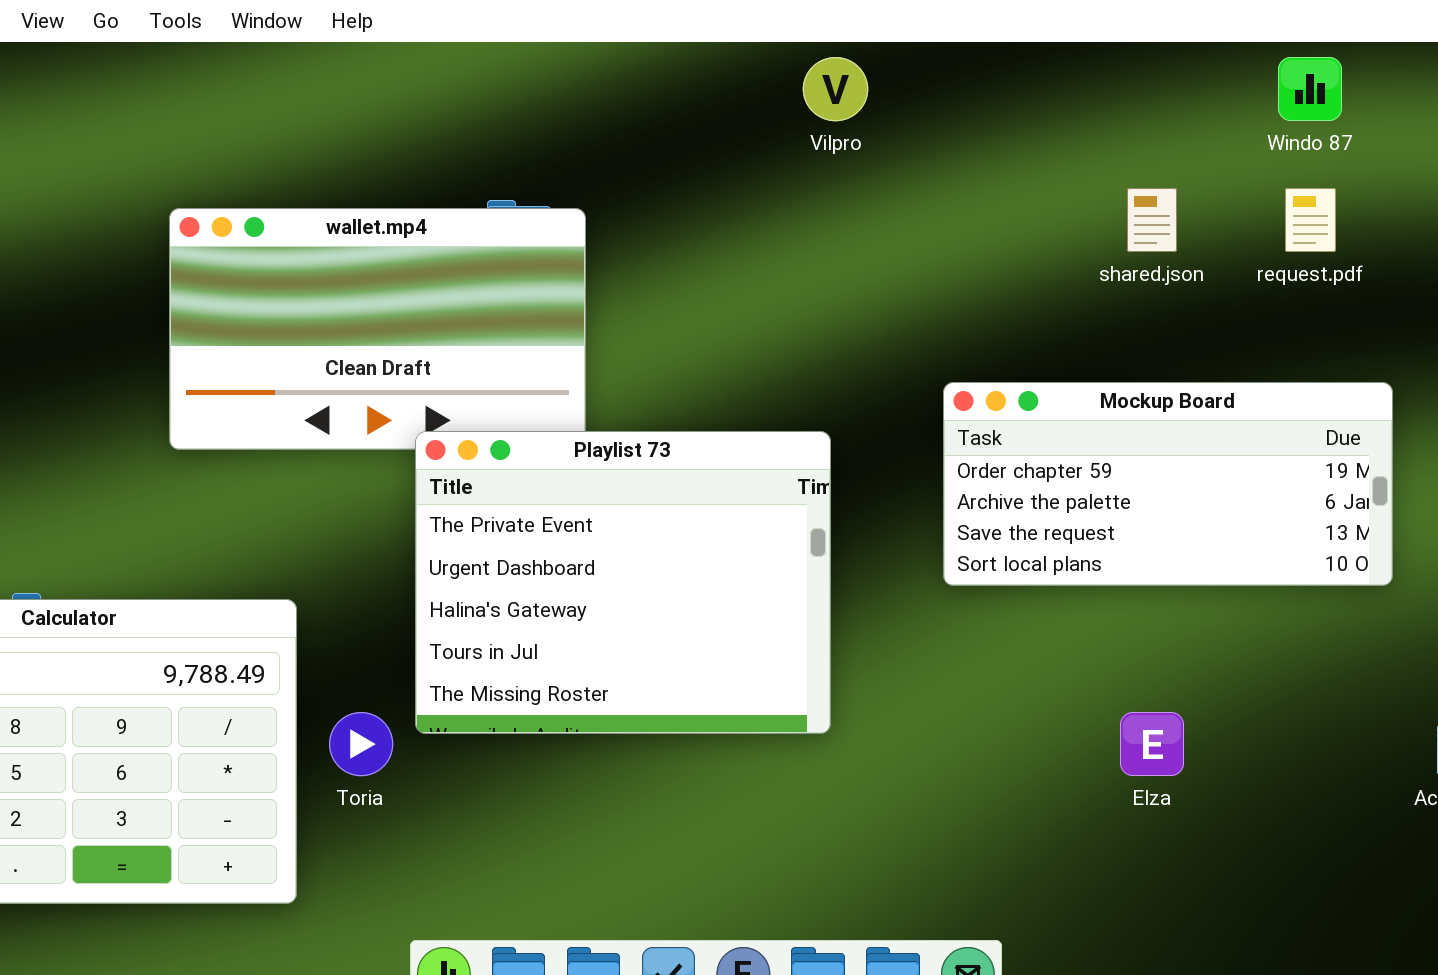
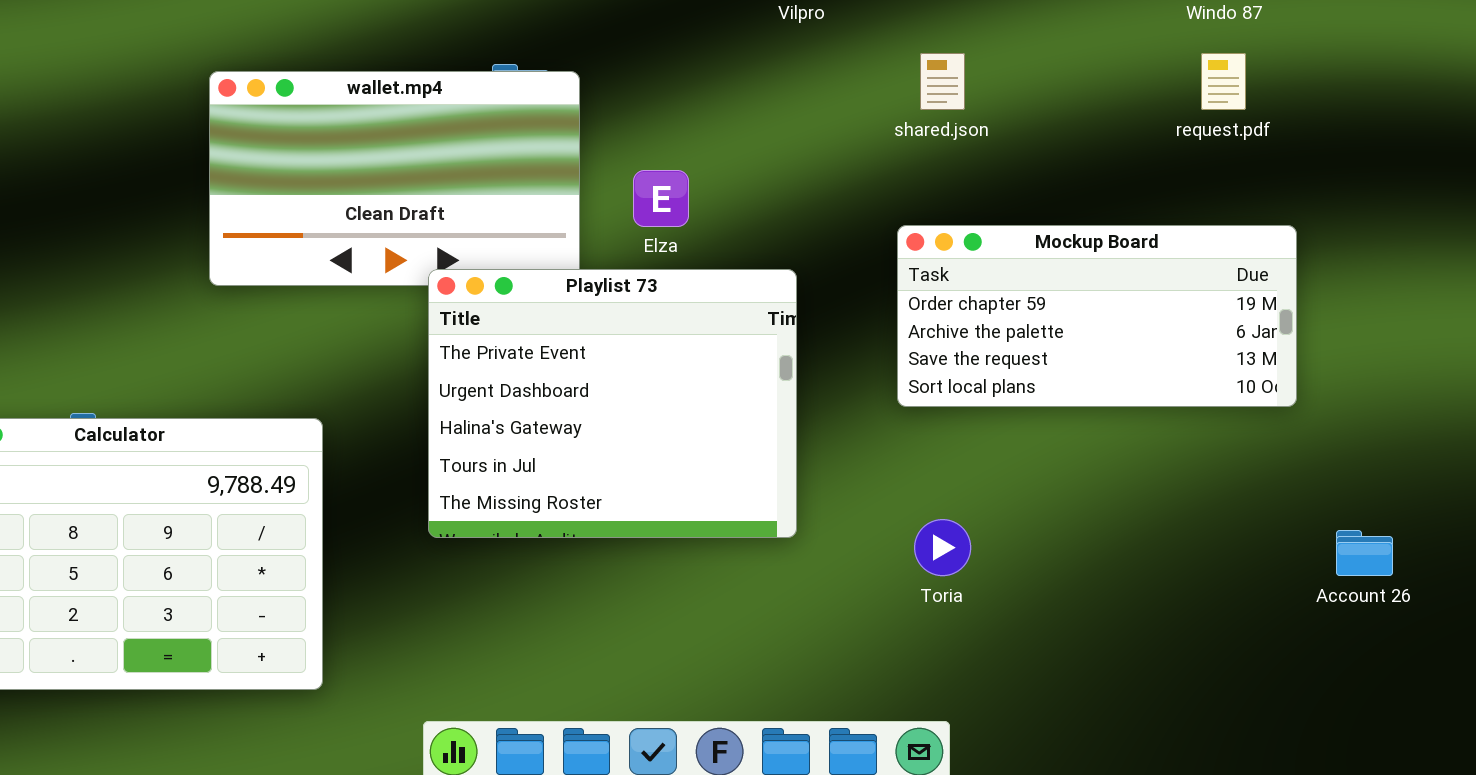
shared.json: [1127,188,1177,252] -> [920,53,965,110], moved
Toria: [329,712,393,776] -> [914,519,971,576], moved
Elza: [1120,712,1184,776] -> [633,170,689,227], moved

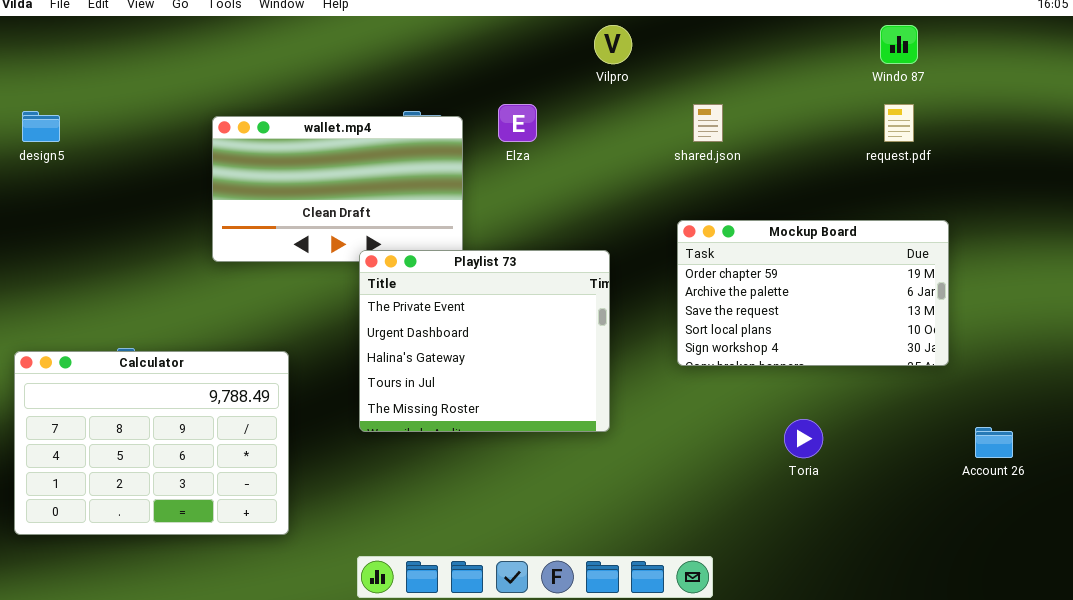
Elza: [633,170,689,227] -> [498,104,537,142], moved
Mockup Board: [897,225,1297,407] -> [677,220,949,366], resized
Toria: [914,519,971,576] -> [784,419,823,458], moved

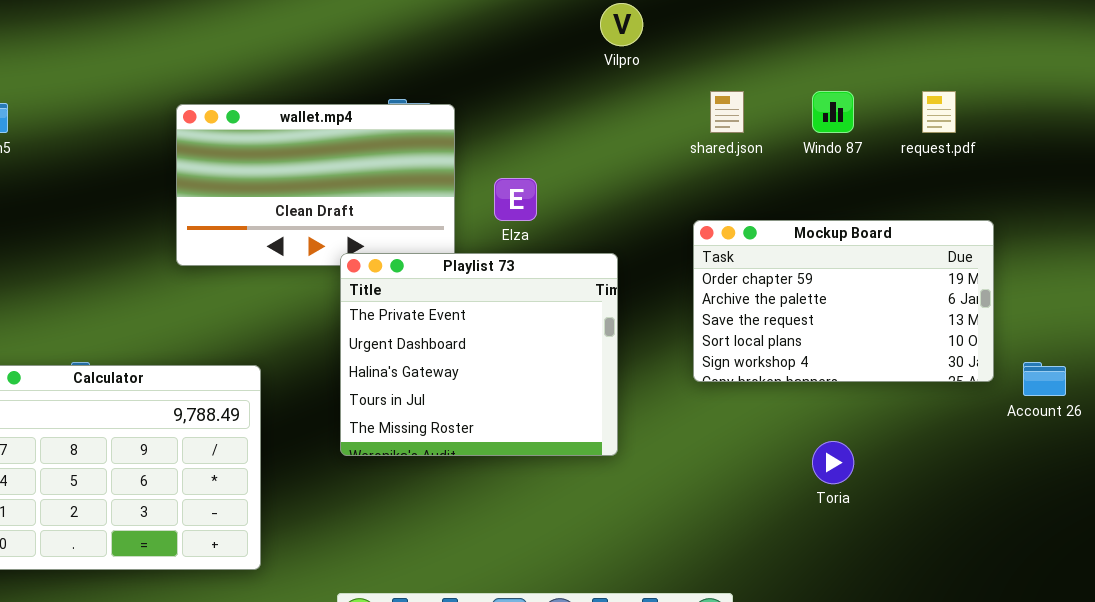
Windo 87: [880,25,918,64] -> [812,91,854,133], moved
Elza: [498,104,537,142] -> [494,178,537,221], moved
Account 26: [975,427,1013,458] -> [1023,362,1066,396], moved

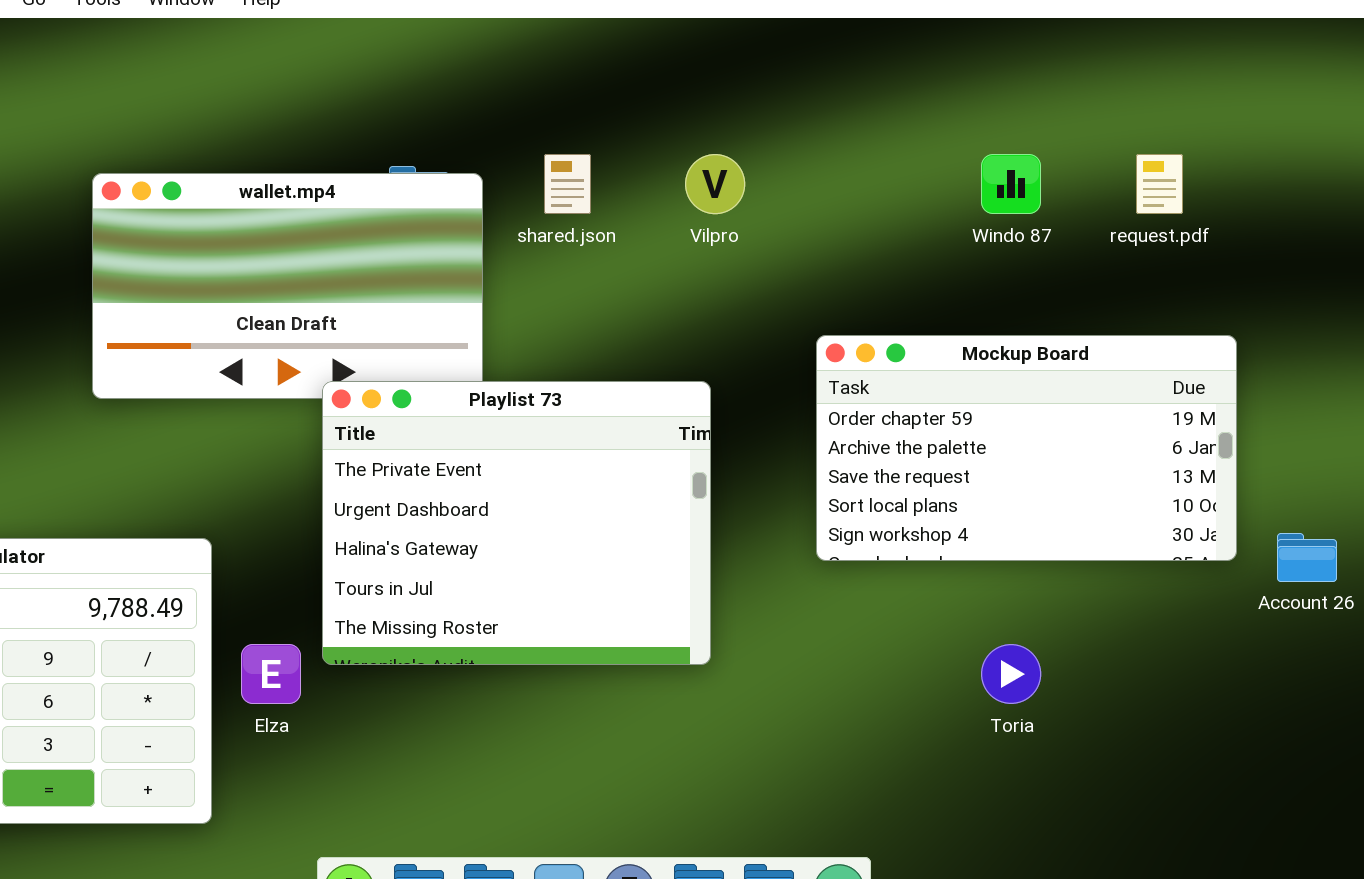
Vilpro: [600,3,643,46] -> [685,154,745,214], moved
shared.json: [710,91,744,133] -> [544,154,591,214], moved
Elza: [494,178,537,221] -> [241,644,301,704], moved

